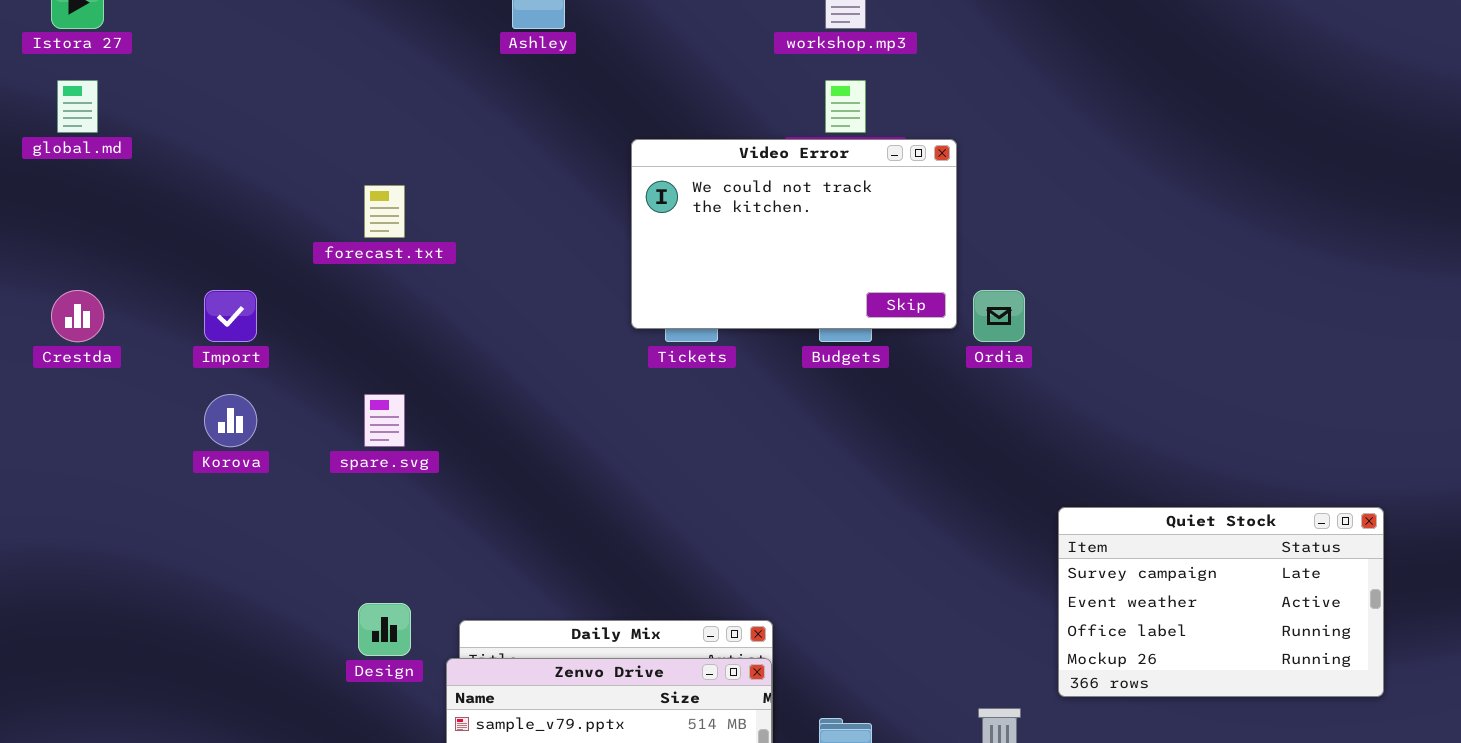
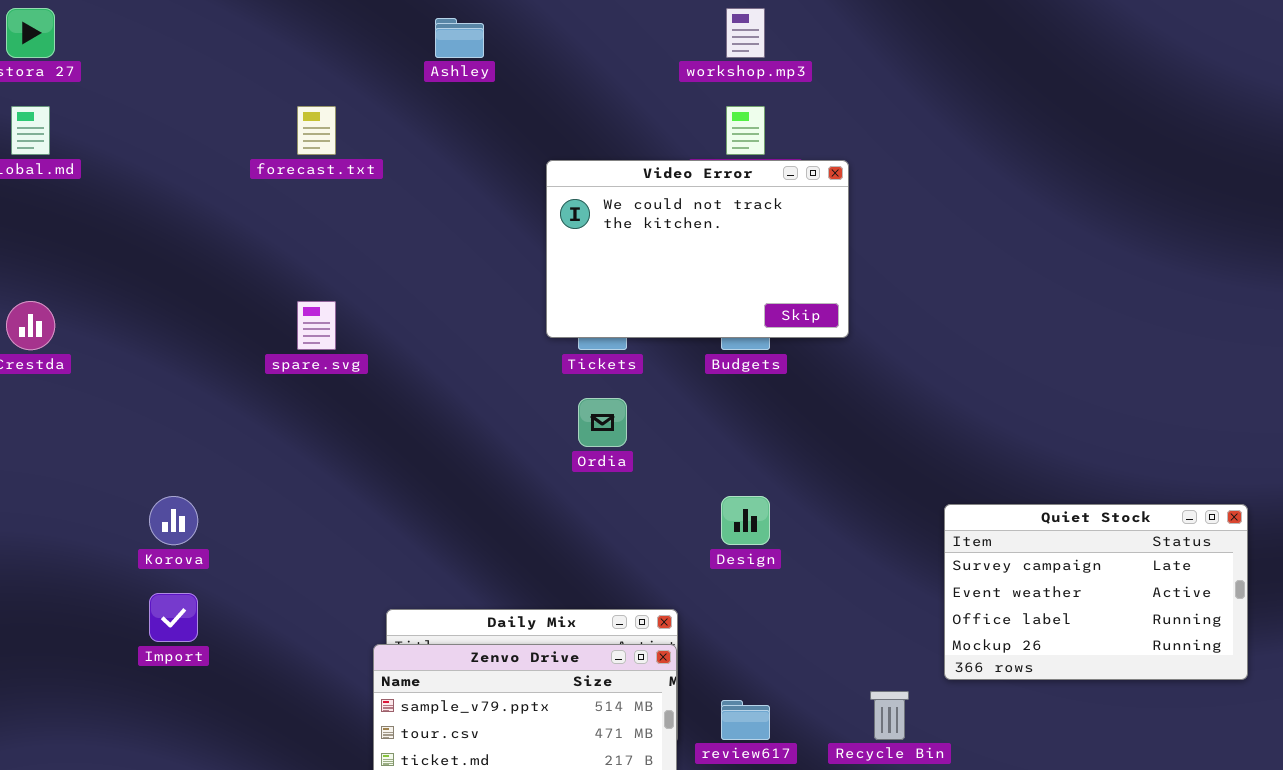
forecast.txt: [364,185,405,238] -> [297,106,336,155], moved
Import: [204,290,257,342] -> [149,593,198,642], moved
Ordia: [973,290,1025,342] -> [578,398,627,447], moved
Korova: [204,394,257,447] -> [149,496,198,545], moved
spare.svg: [364,394,405,447] -> [297,301,336,350], moved
Design: [358,603,411,656] -> [721,496,770,545], moved

